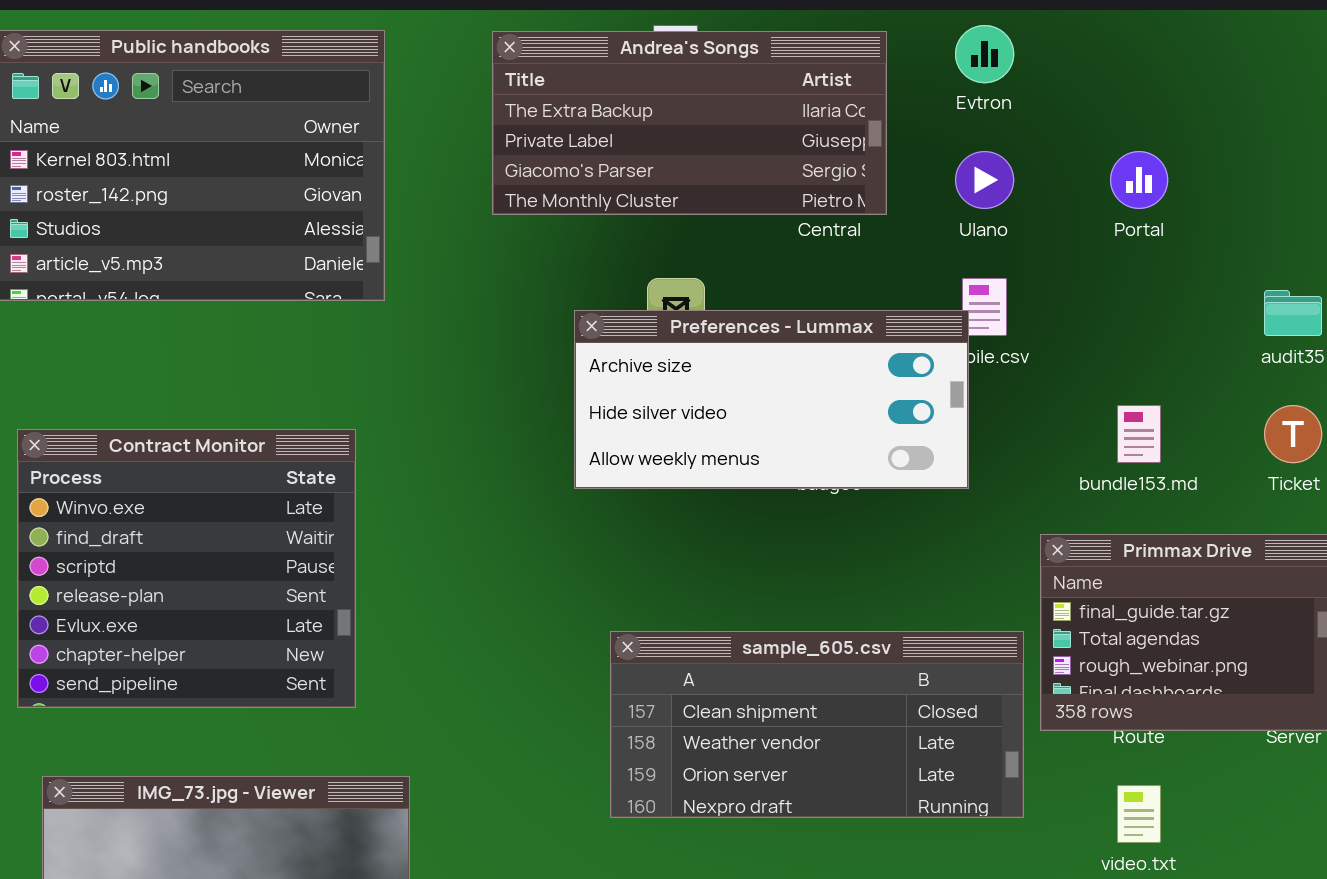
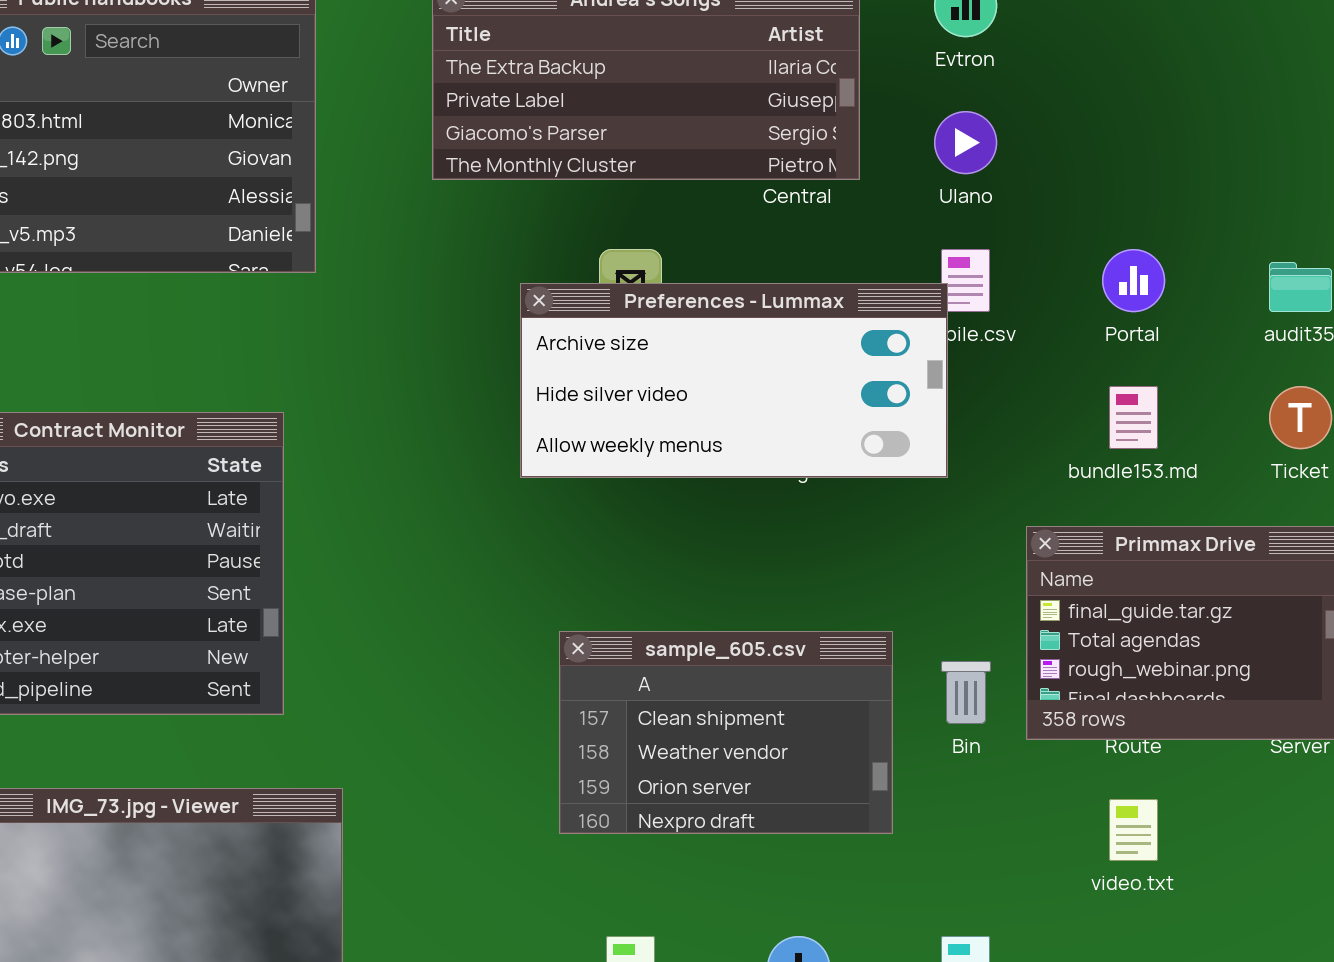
Portal: [1110,151,1168,209] -> [1102,249,1165,312], moved
sample_605.csv: [610,631,1024,818] -> [559,631,893,834], resized

